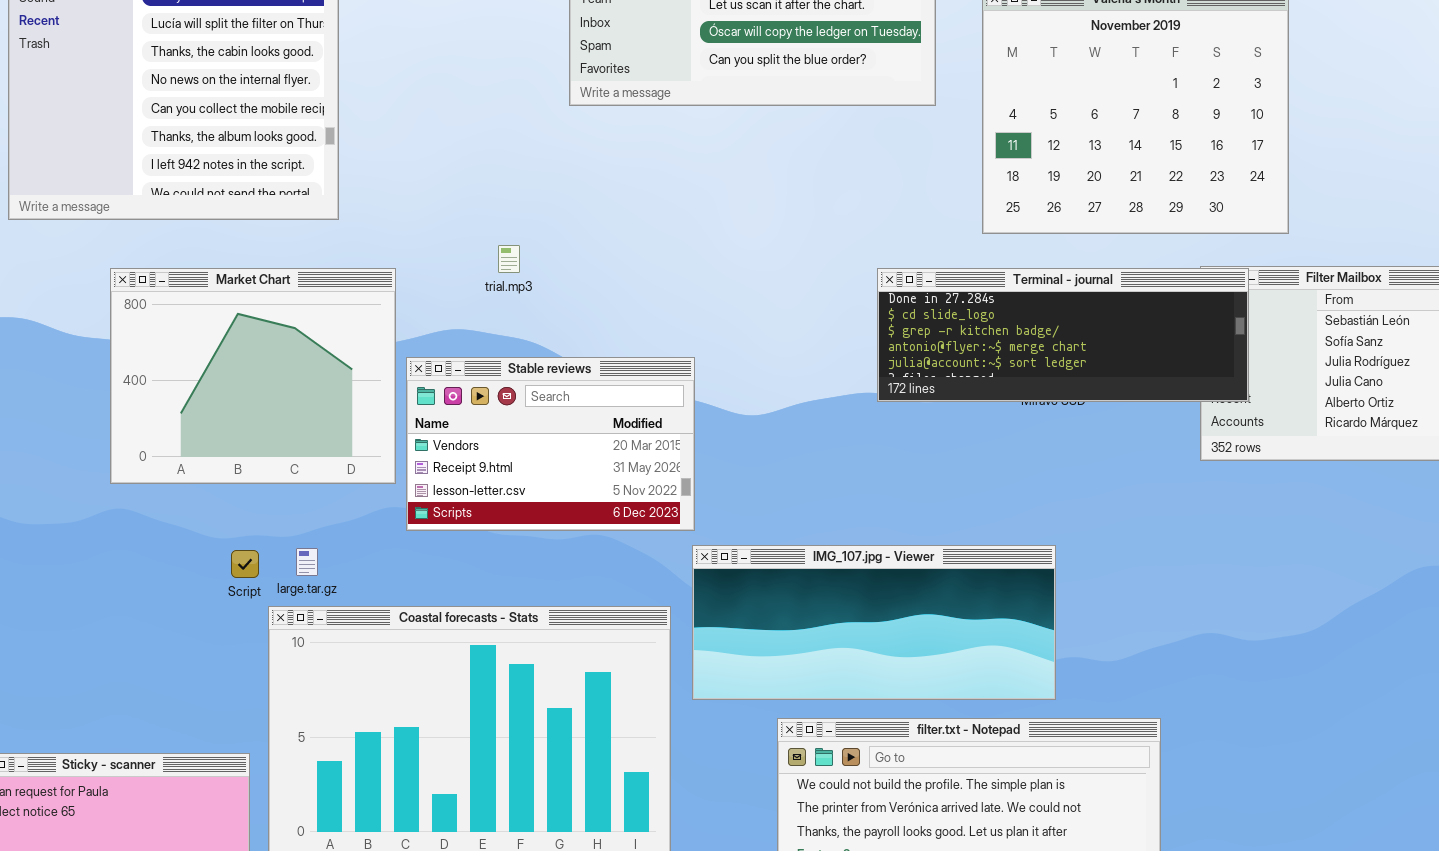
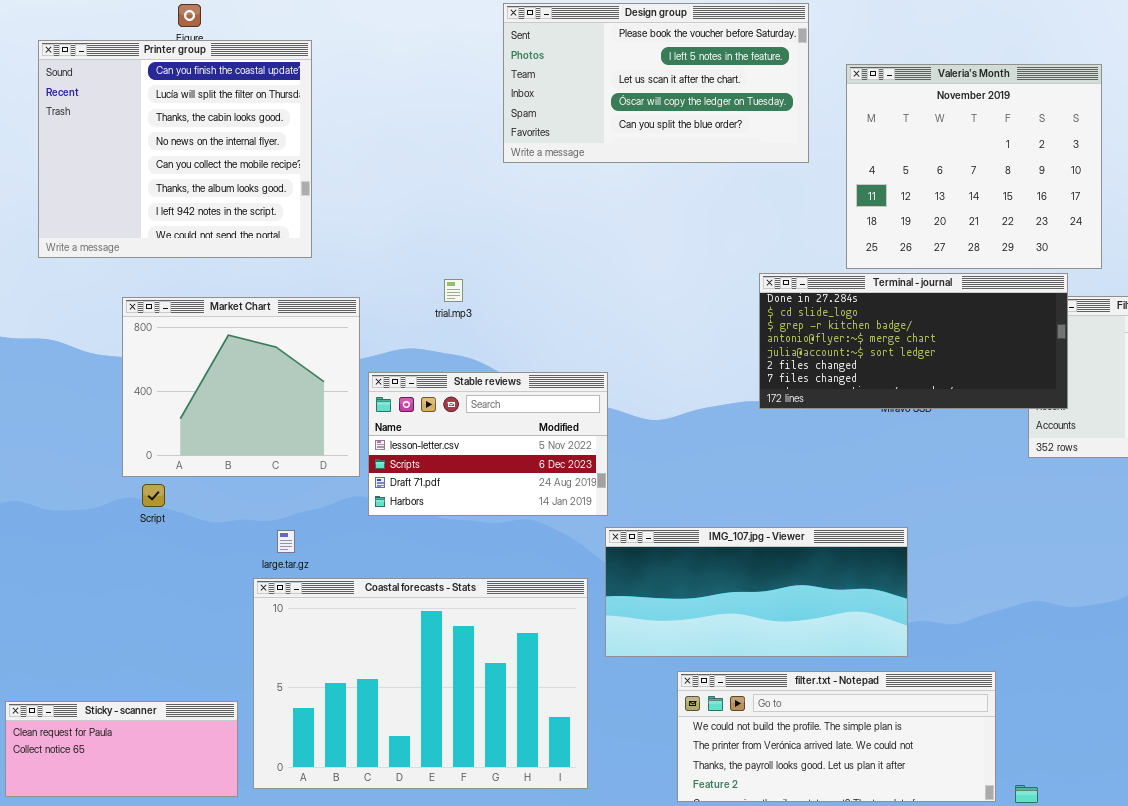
Terminal - journal: [877,268,1249,402] -> [759,273,1068,409], resized
Stable reviews: [406,357,695,531] -> [368,372,608,516], scrolled down 2 rows
Script: [231,550,259,578] -> [142,484,165,507], moved

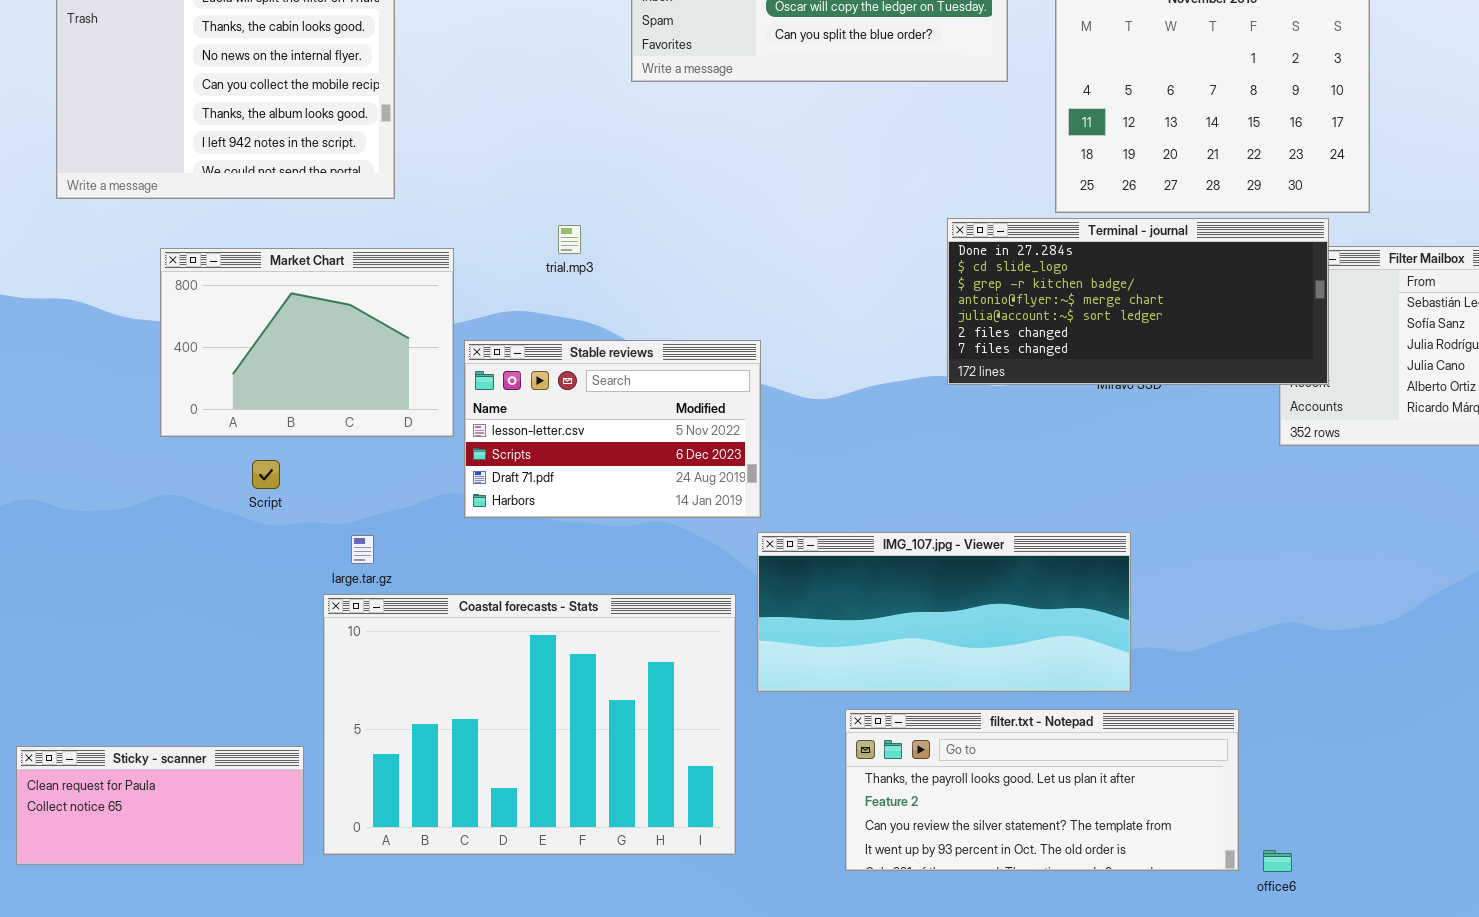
Market Chart: [122,297,360,477] -> [160,248,454,437], resized
Script: [142,484,165,507] -> [252,460,280,489], moved
filter.txt - Notepad: [677,671,996,802] -> [845,709,1239,871], scrolled down 2 rows

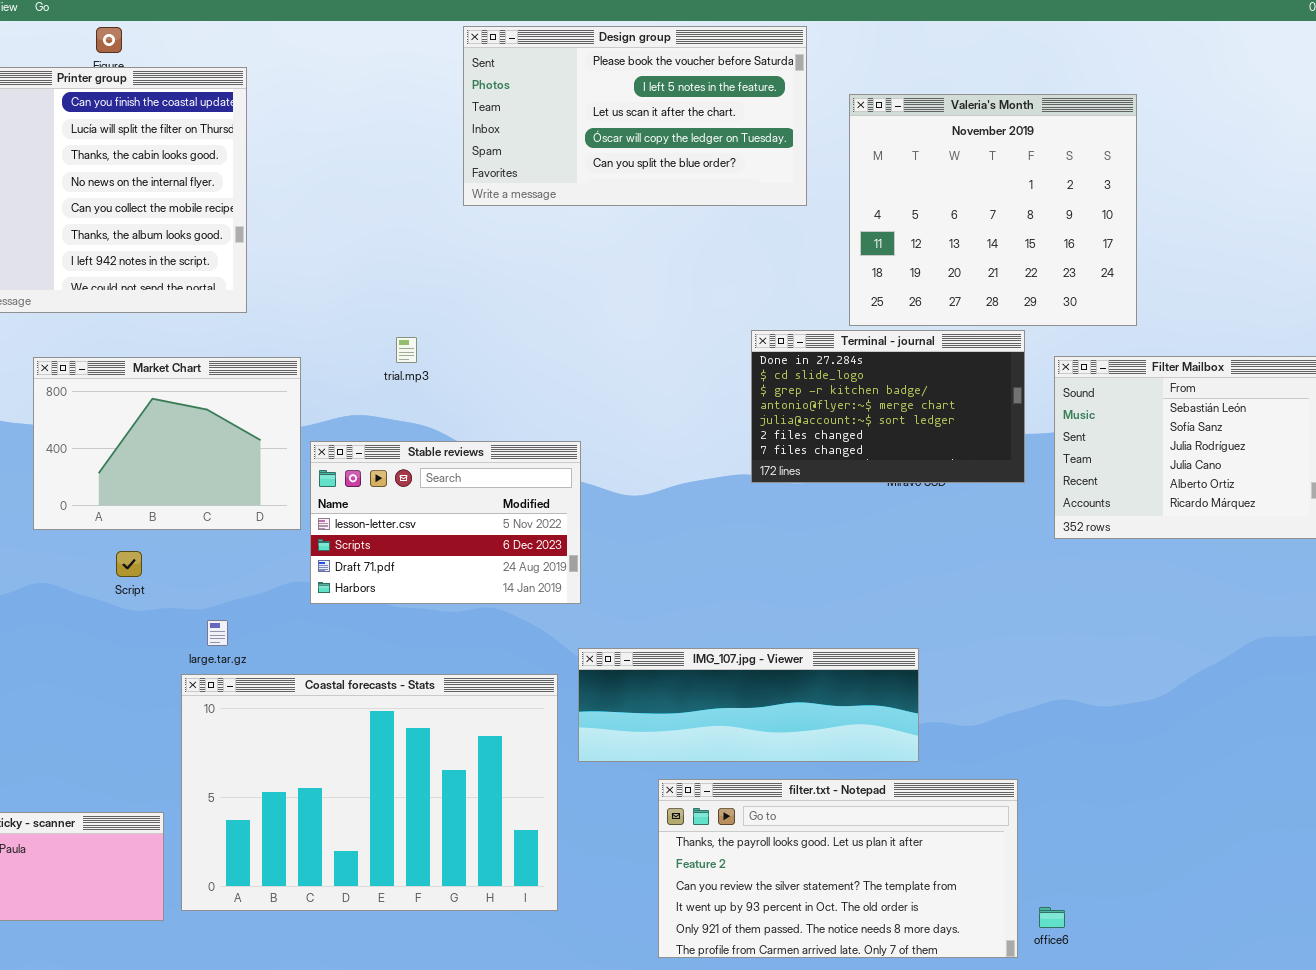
Terminal - journal: [947,218,1329,385] -> [751,330,1025,483], resized
IMG_107.jpg - Viewer: [757,532,1131,692] -> [578,648,919,762], resized
filter.txt - Notepad: [845,709,1239,871] -> [658,779,1018,958], resized

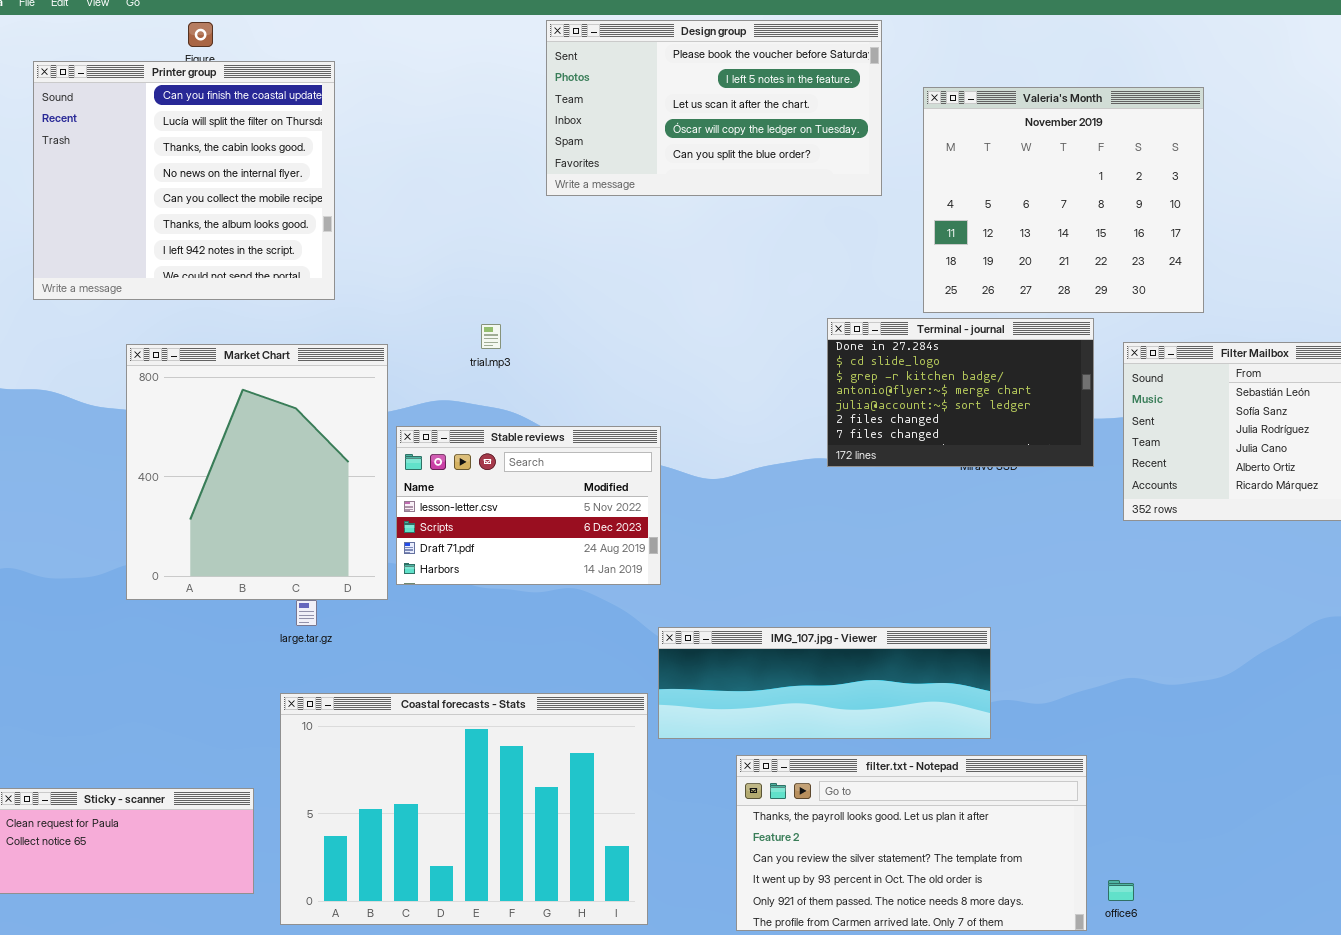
Market Chart: [33,357,301,530] -> [126,344,388,600], resized
Coastal forecasts - Stats: [181,674,558,911] -> [280,693,648,925], moved

